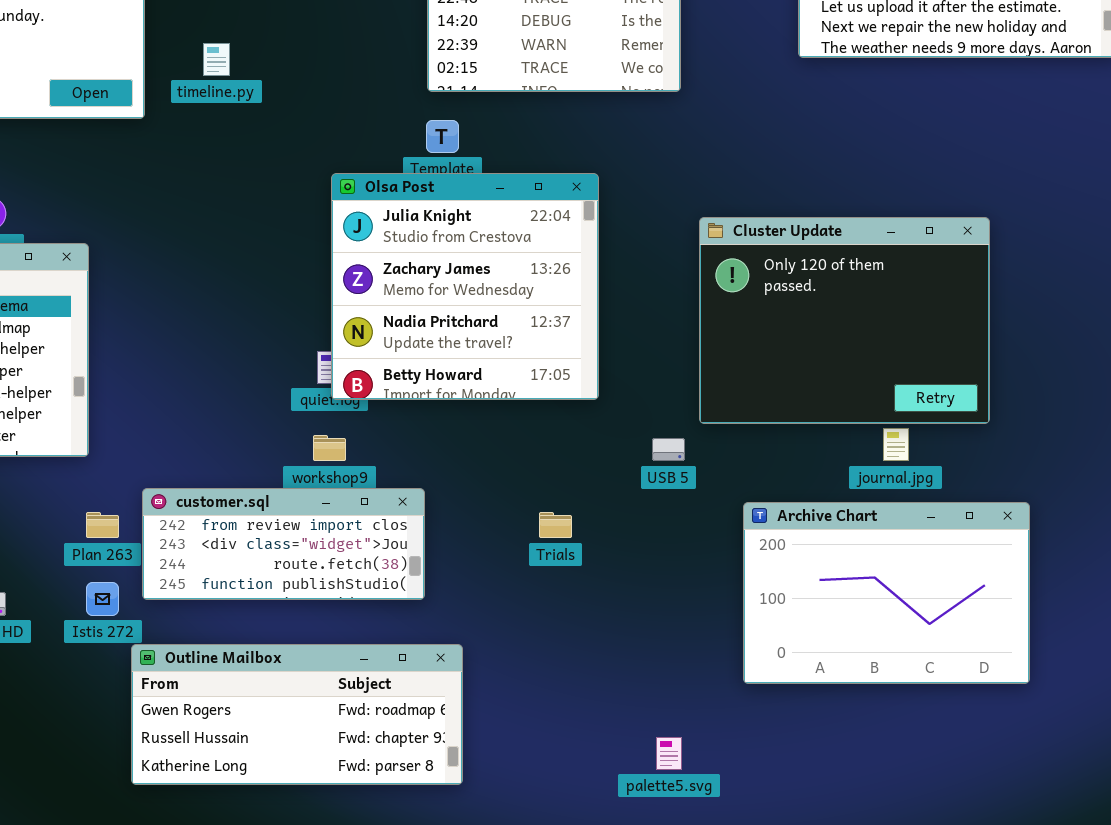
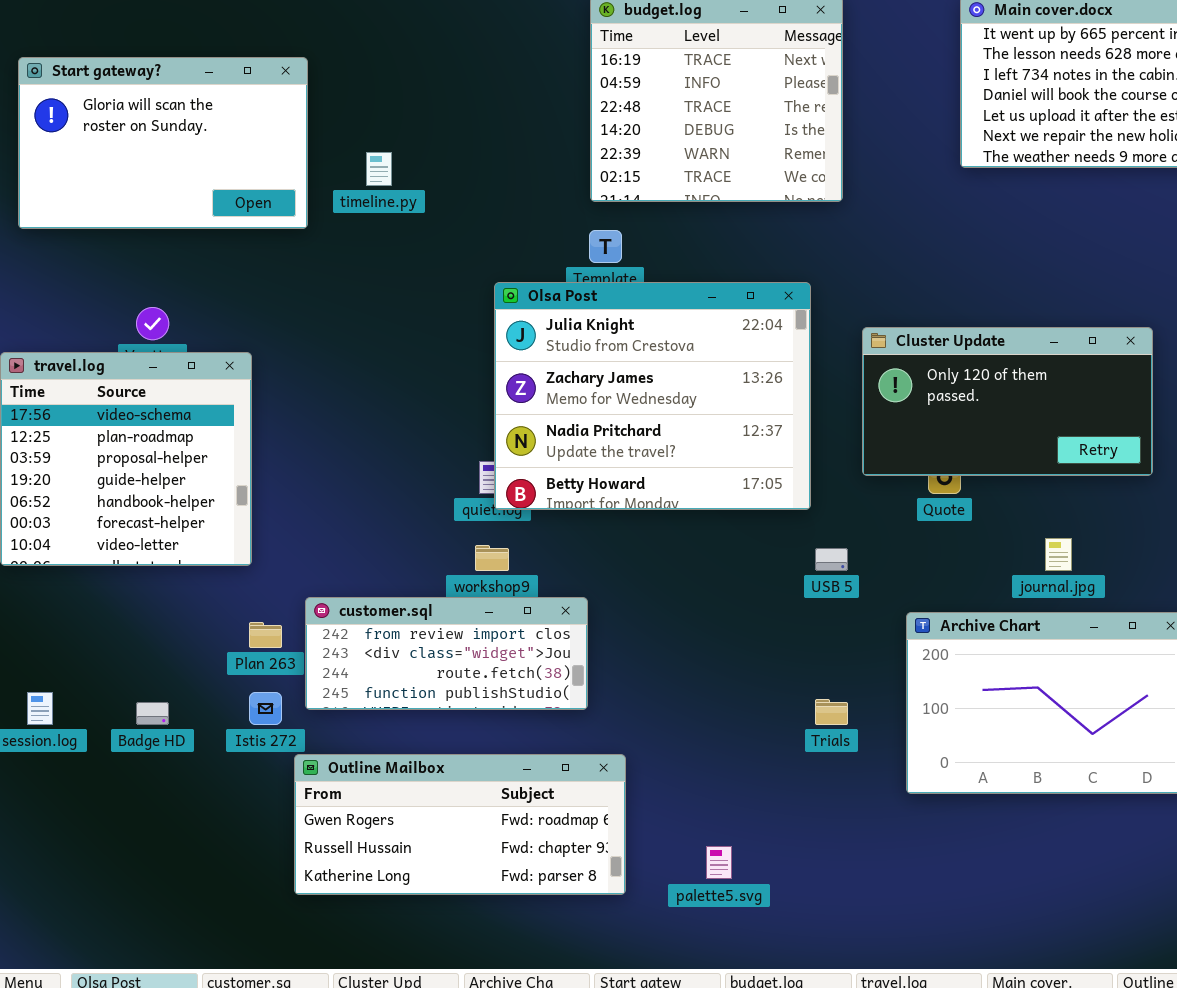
Olsa Post: [331,173,599,400] -> [494,282,811,510], resized
Cluster Update: [699,217,990,424] -> [862,327,1153,476], resized
Trials: [539,512,572,538] -> [815,699,848,725], moved
palette5.svg: [656,737,682,770] -> [706,846,732,879], moved

